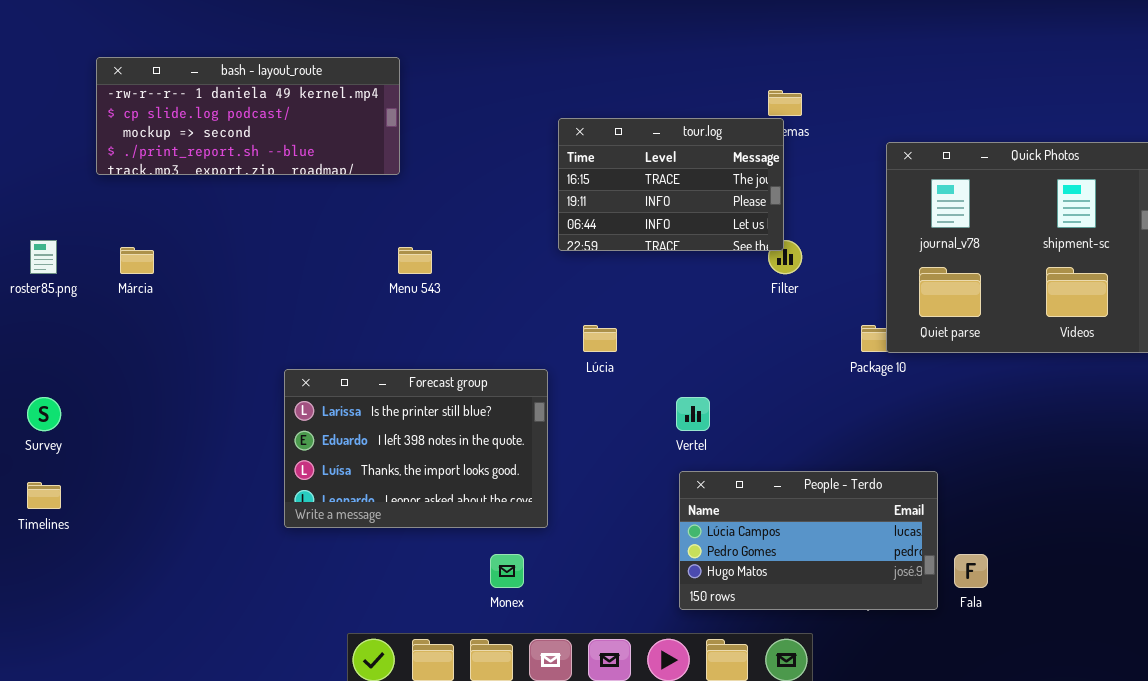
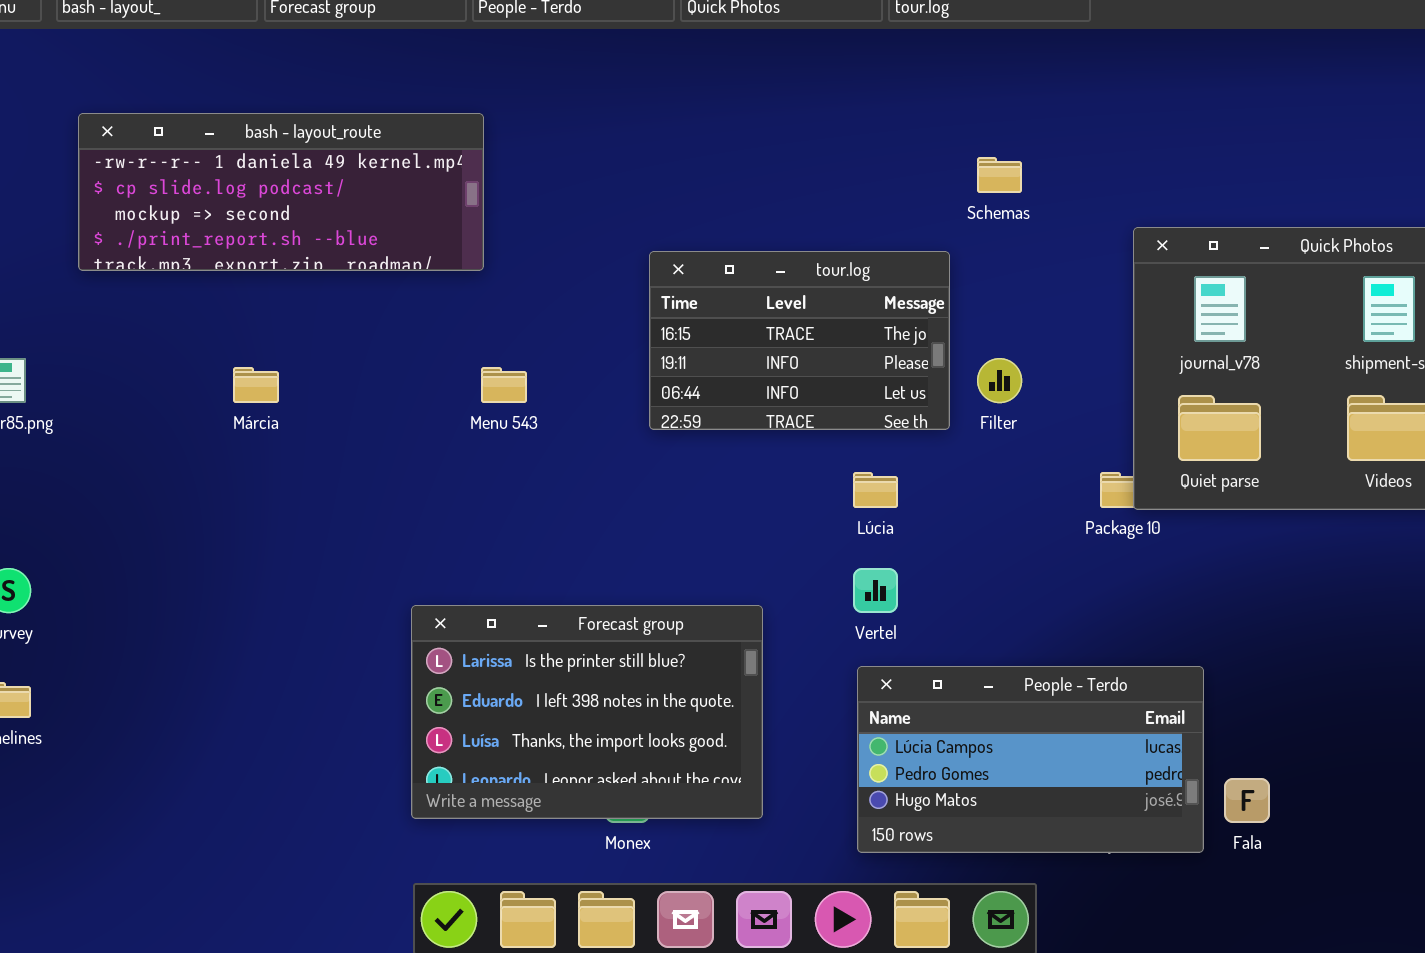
tour.log: [558,118,784,251] -> [649,251,950,430], moved
Márcia: [120,247,154,274] -> [233,367,279,403], moved
Lúcia: [583,325,617,352] -> [853,472,898,508], moved
Forecast group: [284,369,548,528] -> [411,605,763,819], moved

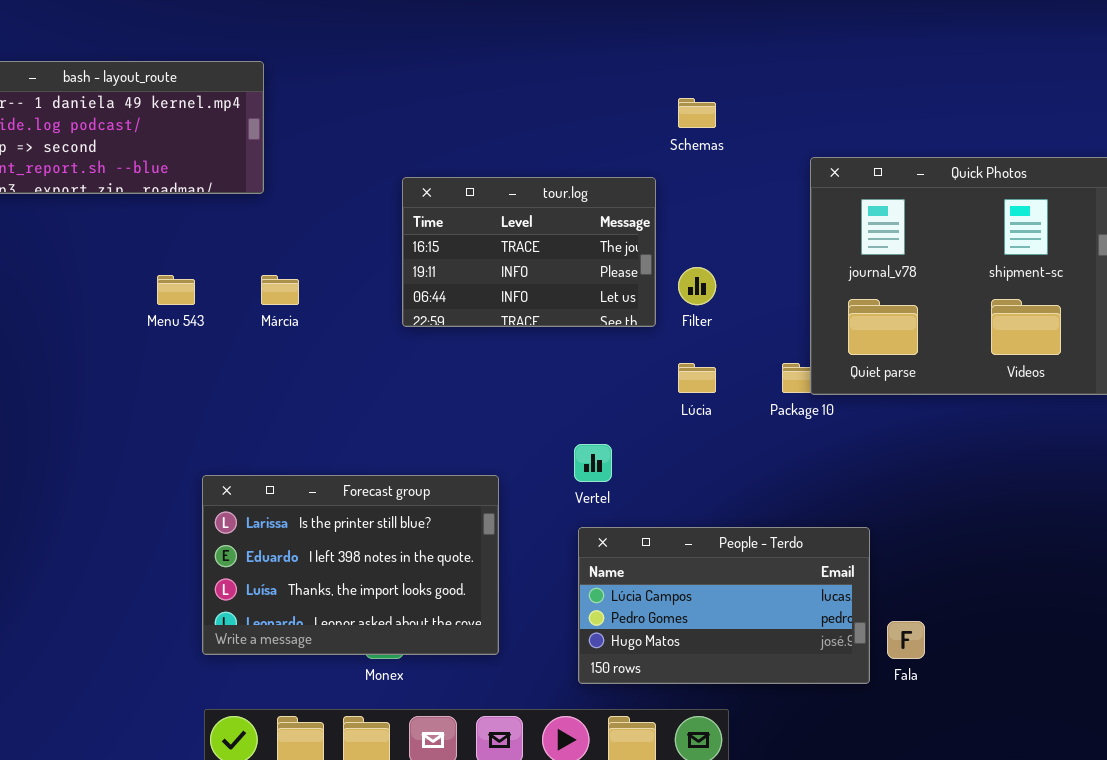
Márcia: [233,367,279,403] -> [261,275,299,305], moved
Menu 543: [481,367,527,403] -> [157,275,195,305], moved
Lúcia: [853,472,898,508] -> [678,363,716,393], moved

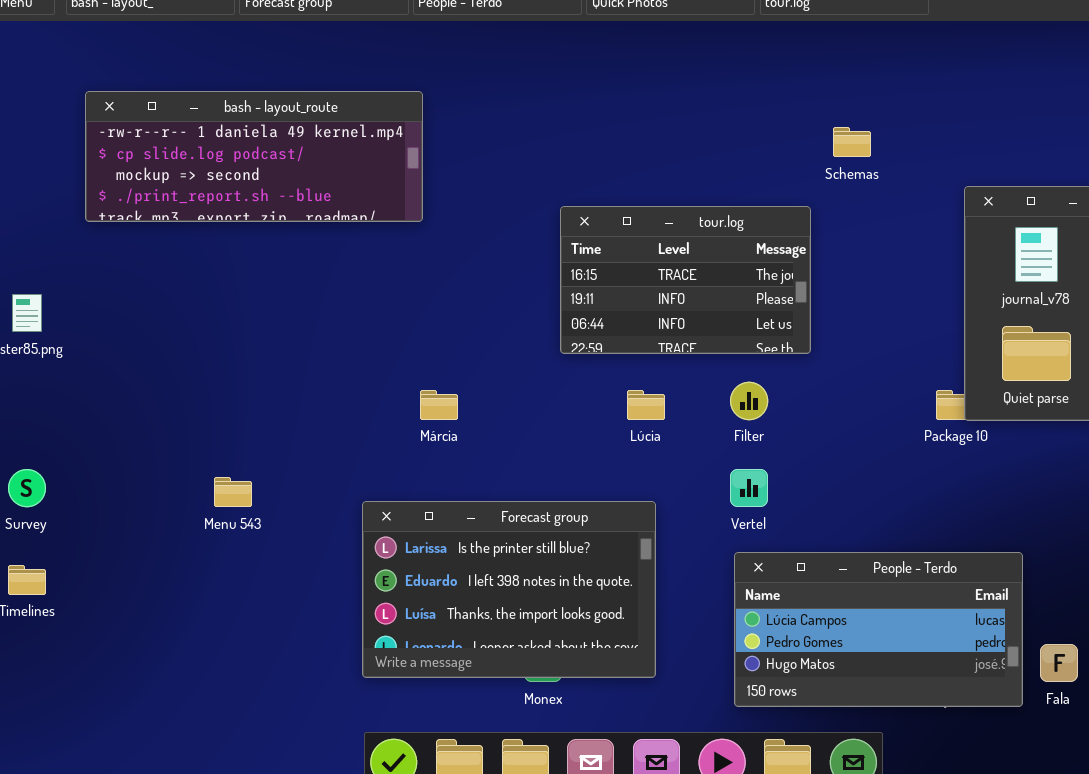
Filter: [678,267,716,305] -> [730,382,768,420], moved
Menu 543: [157,275,195,305] -> [214,477,252,507], moved
Márcia: [261,275,299,305] -> [420,390,458,420], moved
Lúcia: [678,363,716,393] -> [627,390,665,420], moved

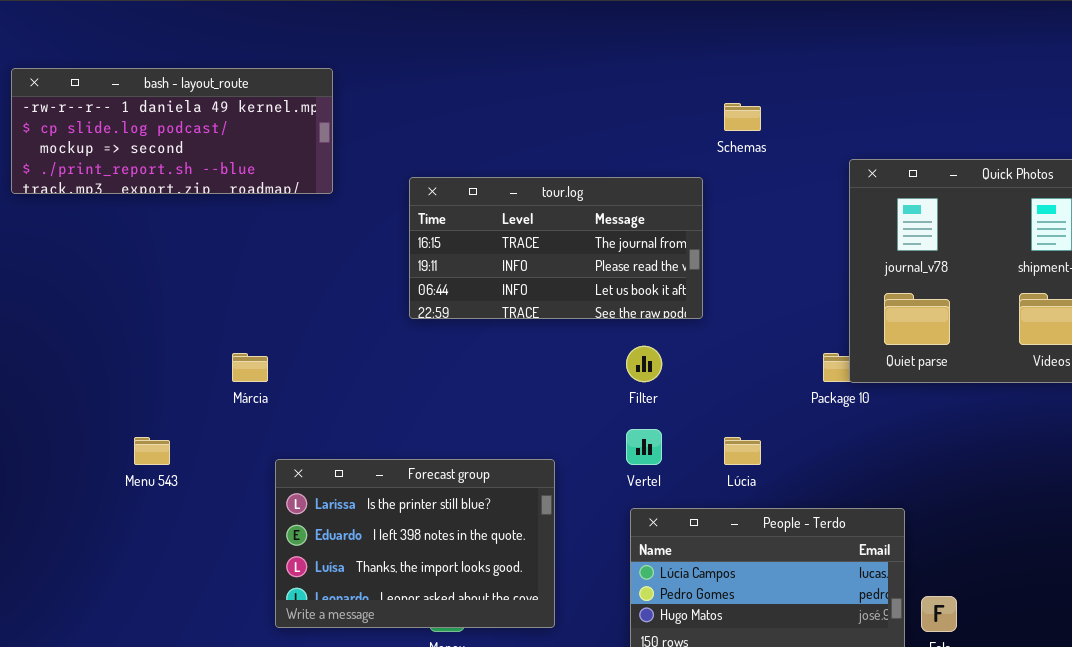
tour.log: [560,206,811,354] -> [409,177,703,319], resized
Márcia: [420,390,458,420] -> [232,353,268,382], moved
Lúcia: [627,390,665,420] -> [724,437,761,465], moved

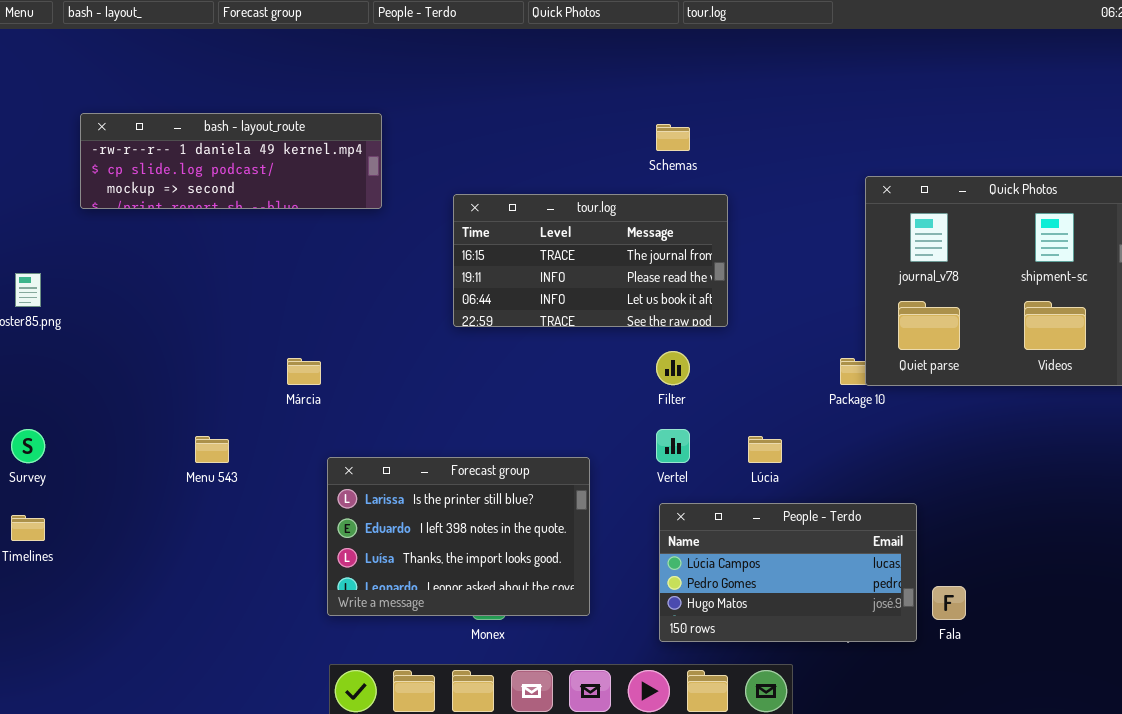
bash - layout_route: [11,68,333,194] -> [80,113,382,209], resized
Schemas: [724,103,761,131] -> [656,124,690,151], moved

